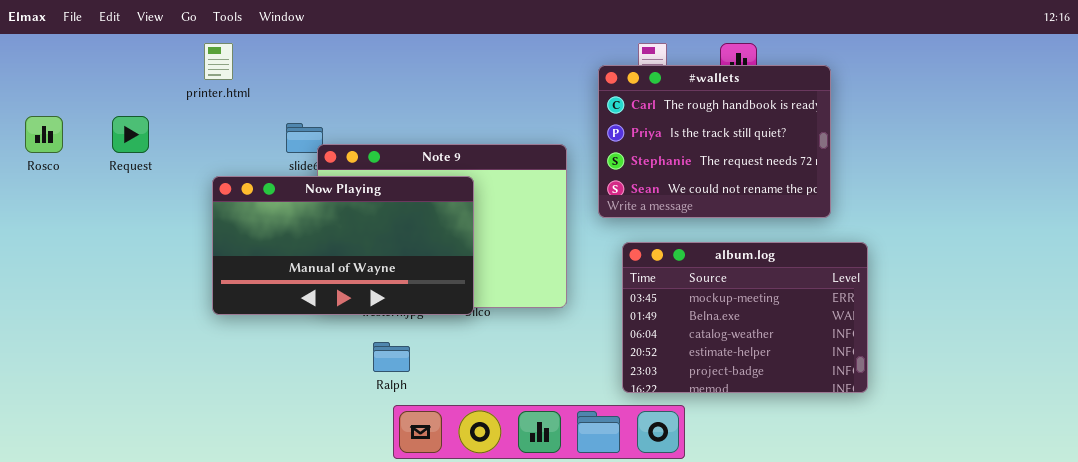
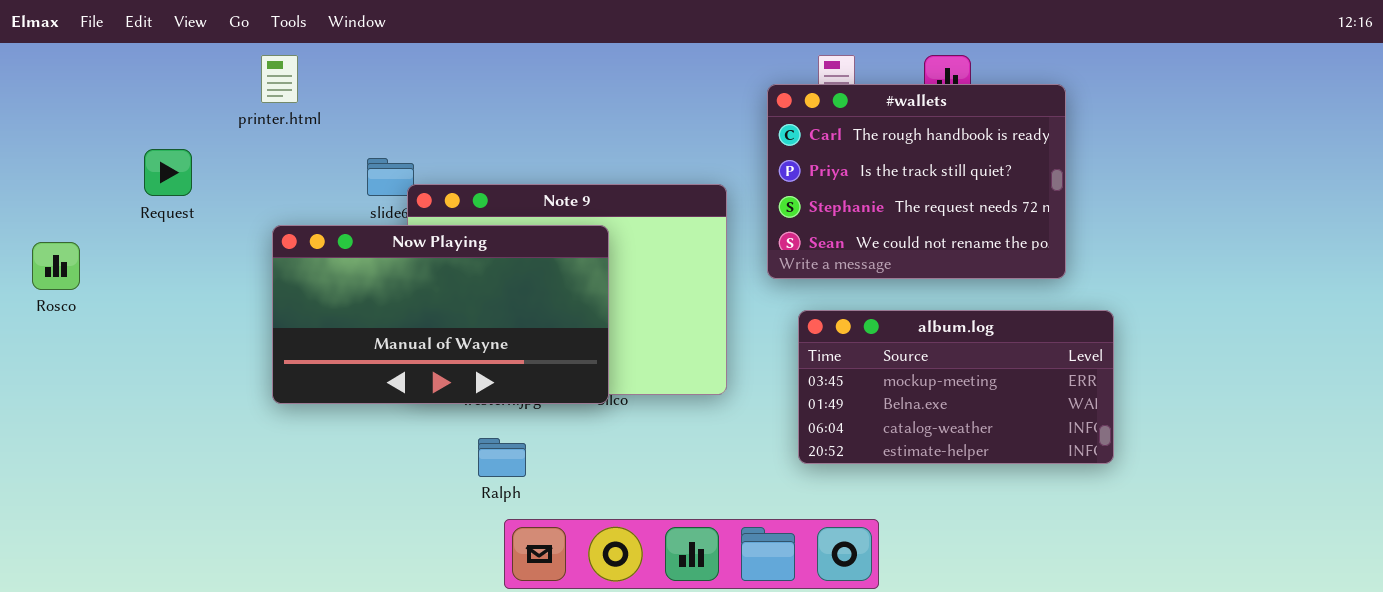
Rosco: [25,116,63,153] -> [32,242,80,290], moved
album.log: [622,242,868,393] -> [798,310,1114,464], resized

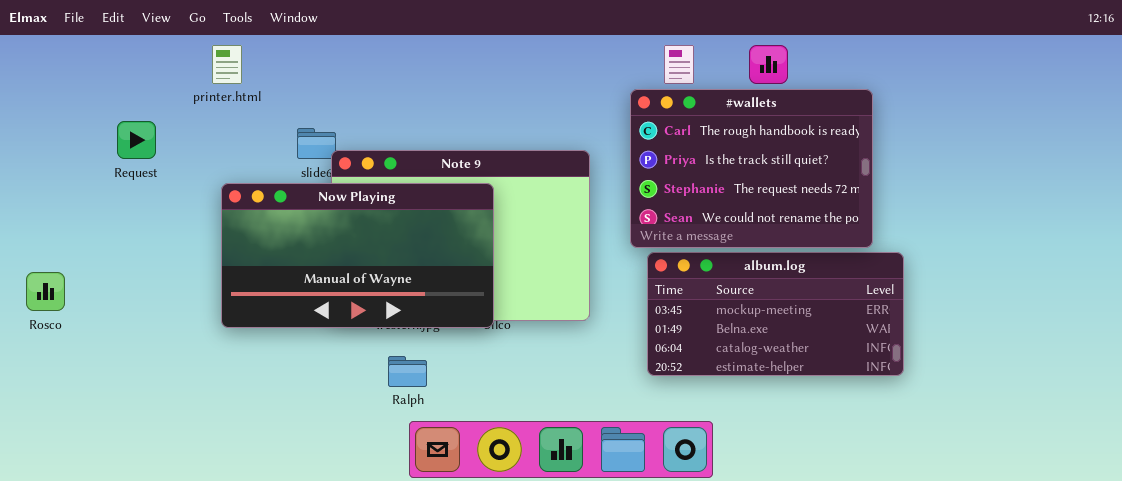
#wallets: [767,84,1066,279] -> [630,89,873,248], moved
Rosco: [32,242,80,290] -> [26,272,65,311], moved

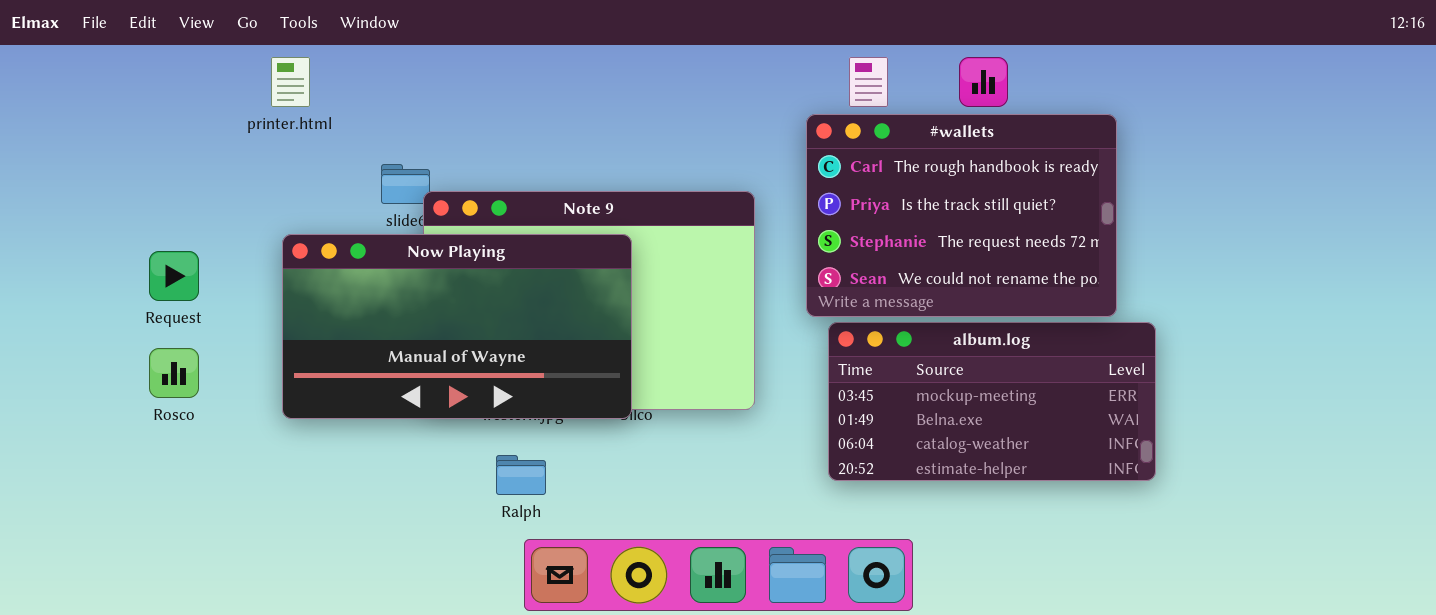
Request: [117,121,156,159] -> [149,251,199,301], moved
Rosco: [26,272,65,311] -> [149,348,199,398], moved

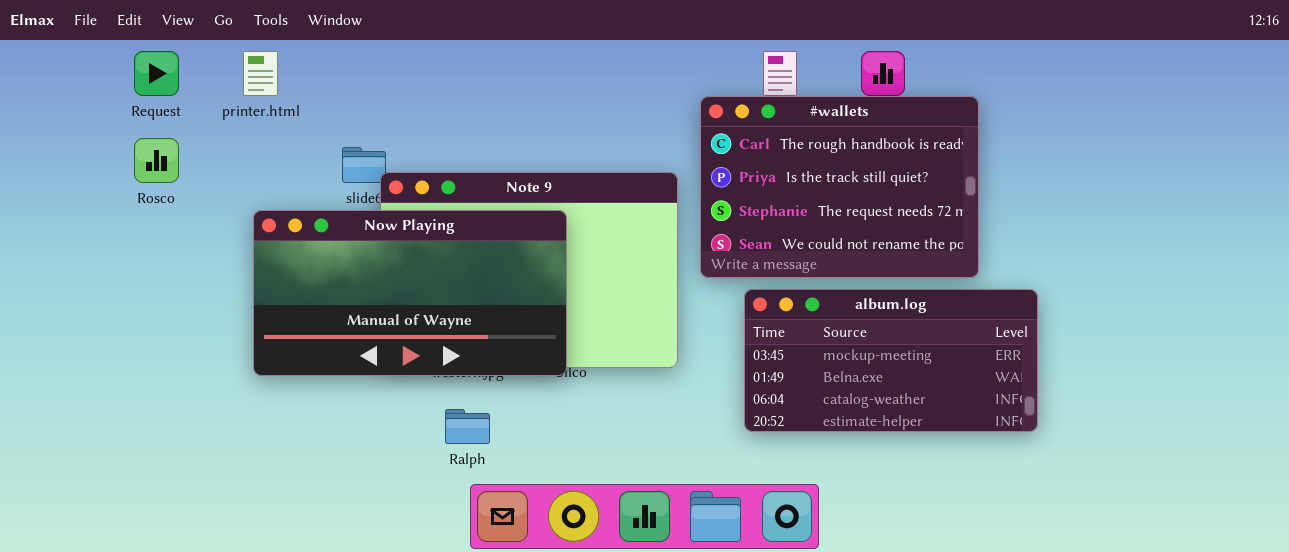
#wallets: [806,114,1117,317] -> [700,96,979,278], moved
Request: [149,251,199,301] -> [134,51,179,96], moved
Rosco: [149,348,199,398] -> [134,138,179,183], moved

